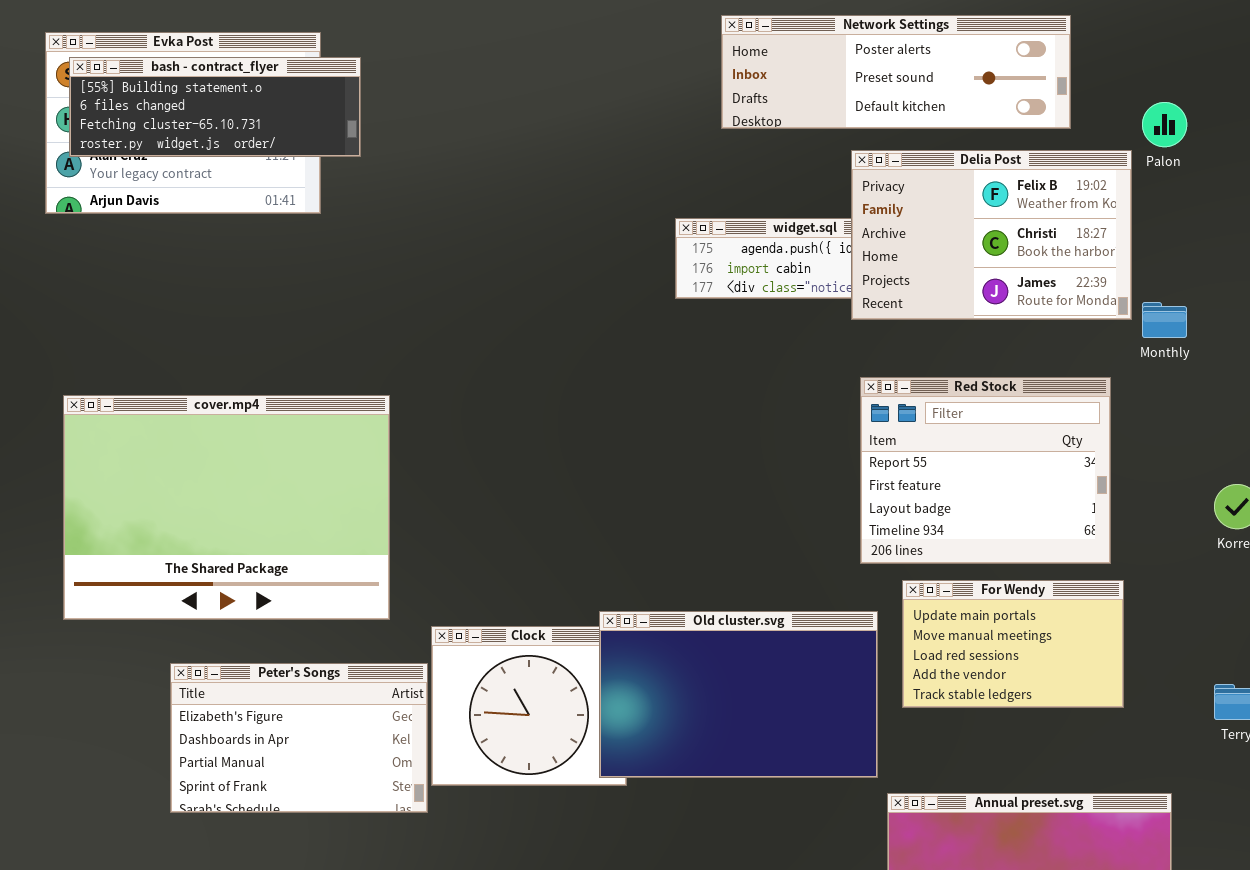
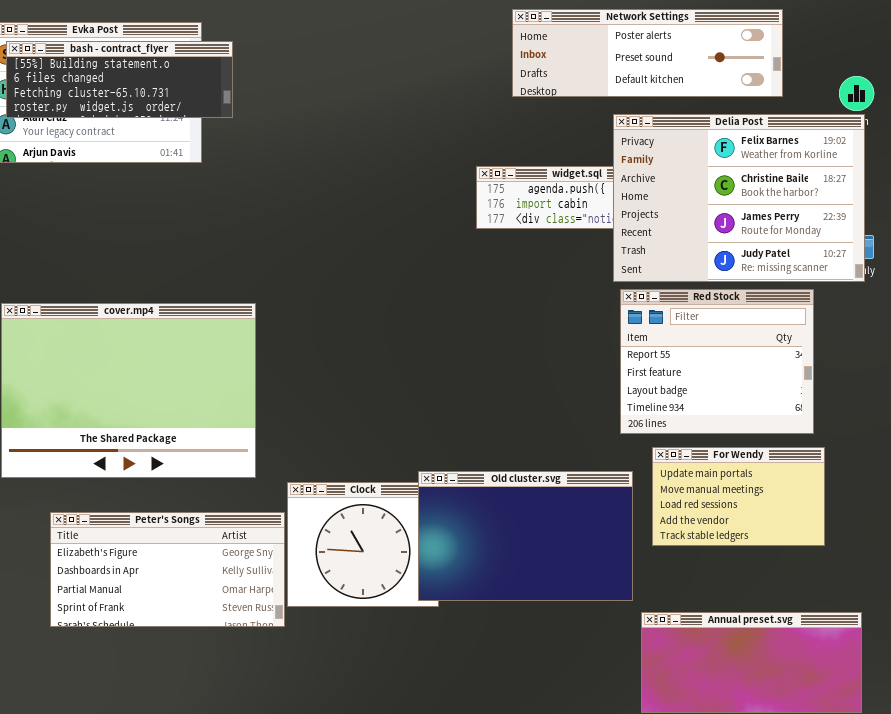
Delia Post: [851,150,1132,320] -> [613,114,865,282], resized
Peter's Songs: [170,663,428,813] -> [50,512,285,627], resized

